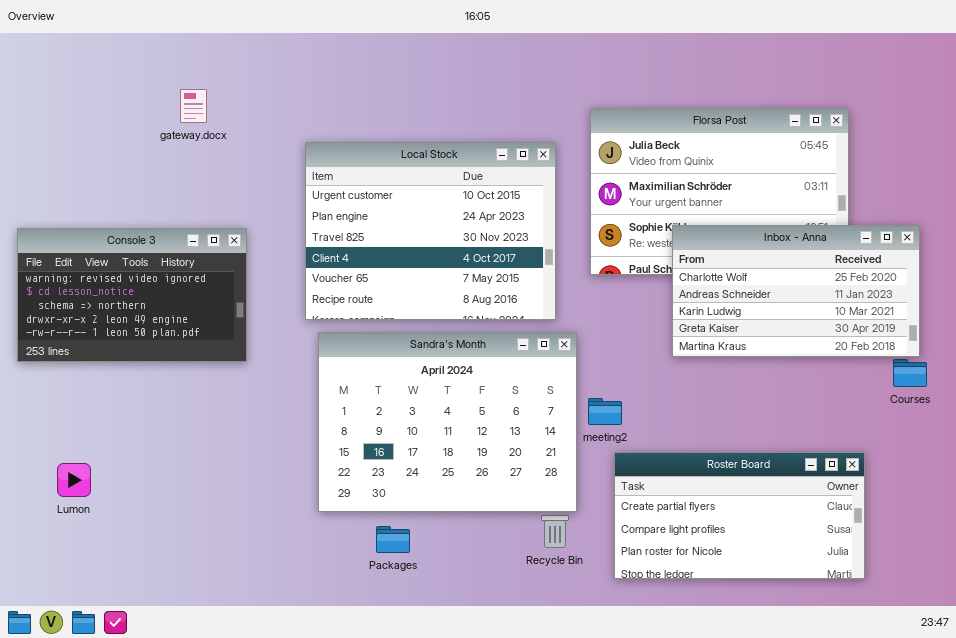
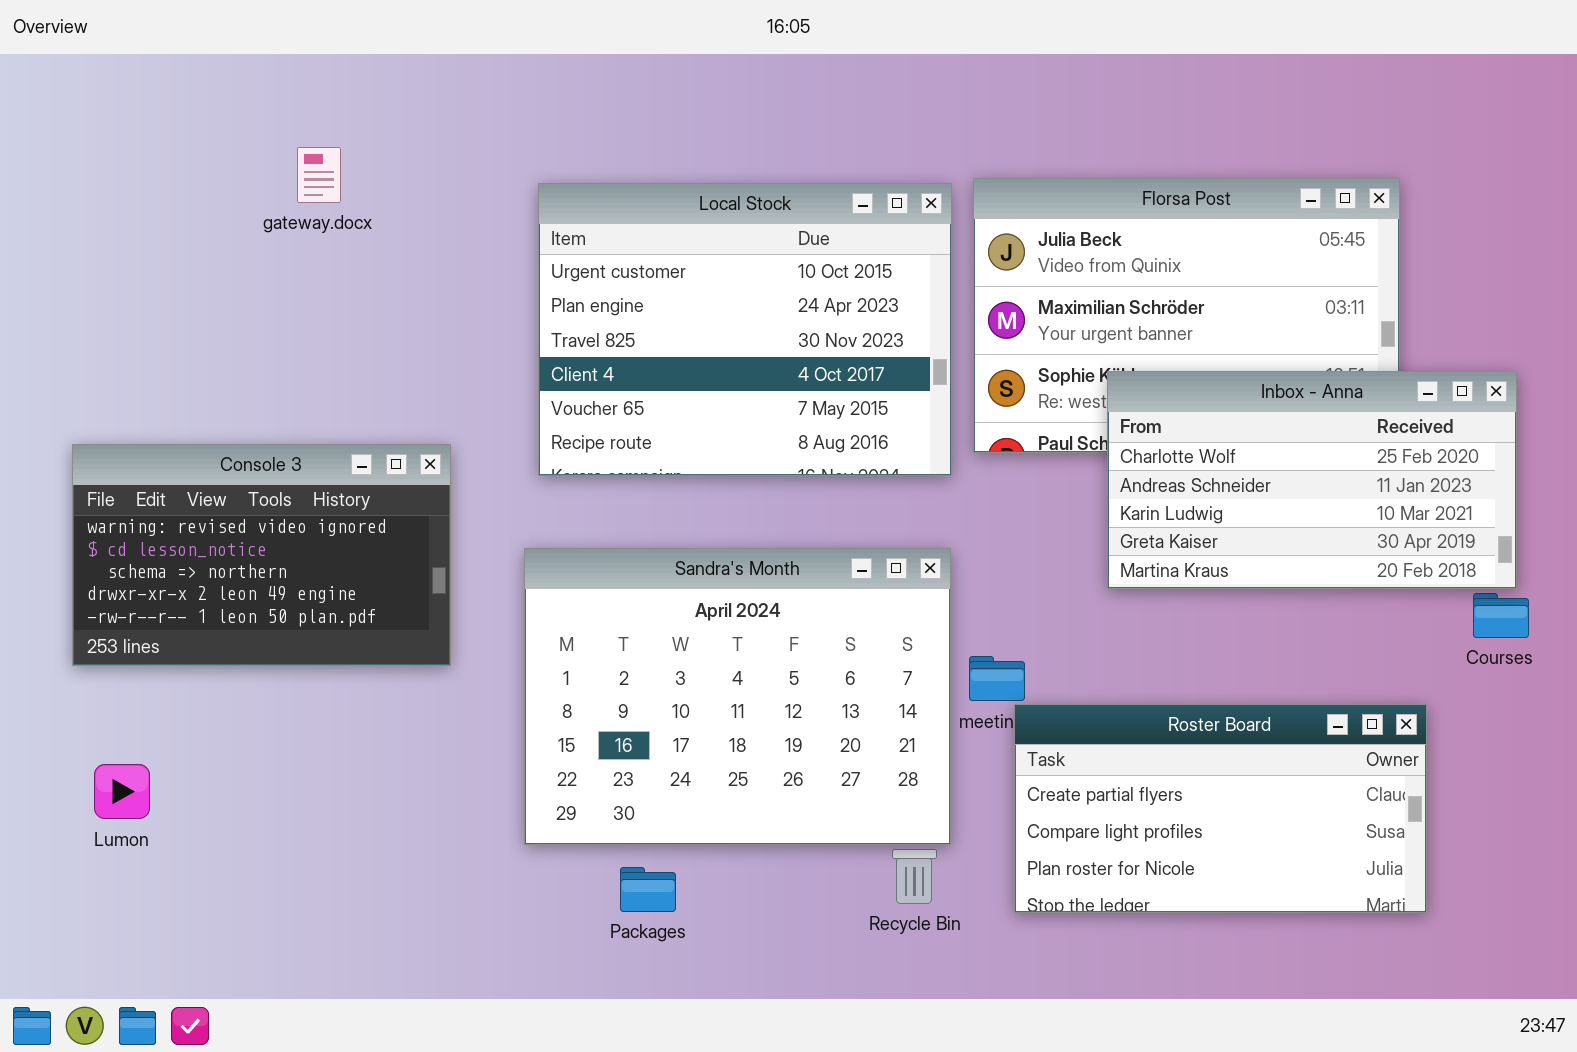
Local Stock: [305,142,556,320] -> [538,183,952,476], moved
Console 3: [17,228,247,362] -> [72,444,451,666], moved
Roster Board: [614,452,865,579] -> [1014,704,1427,913], moved

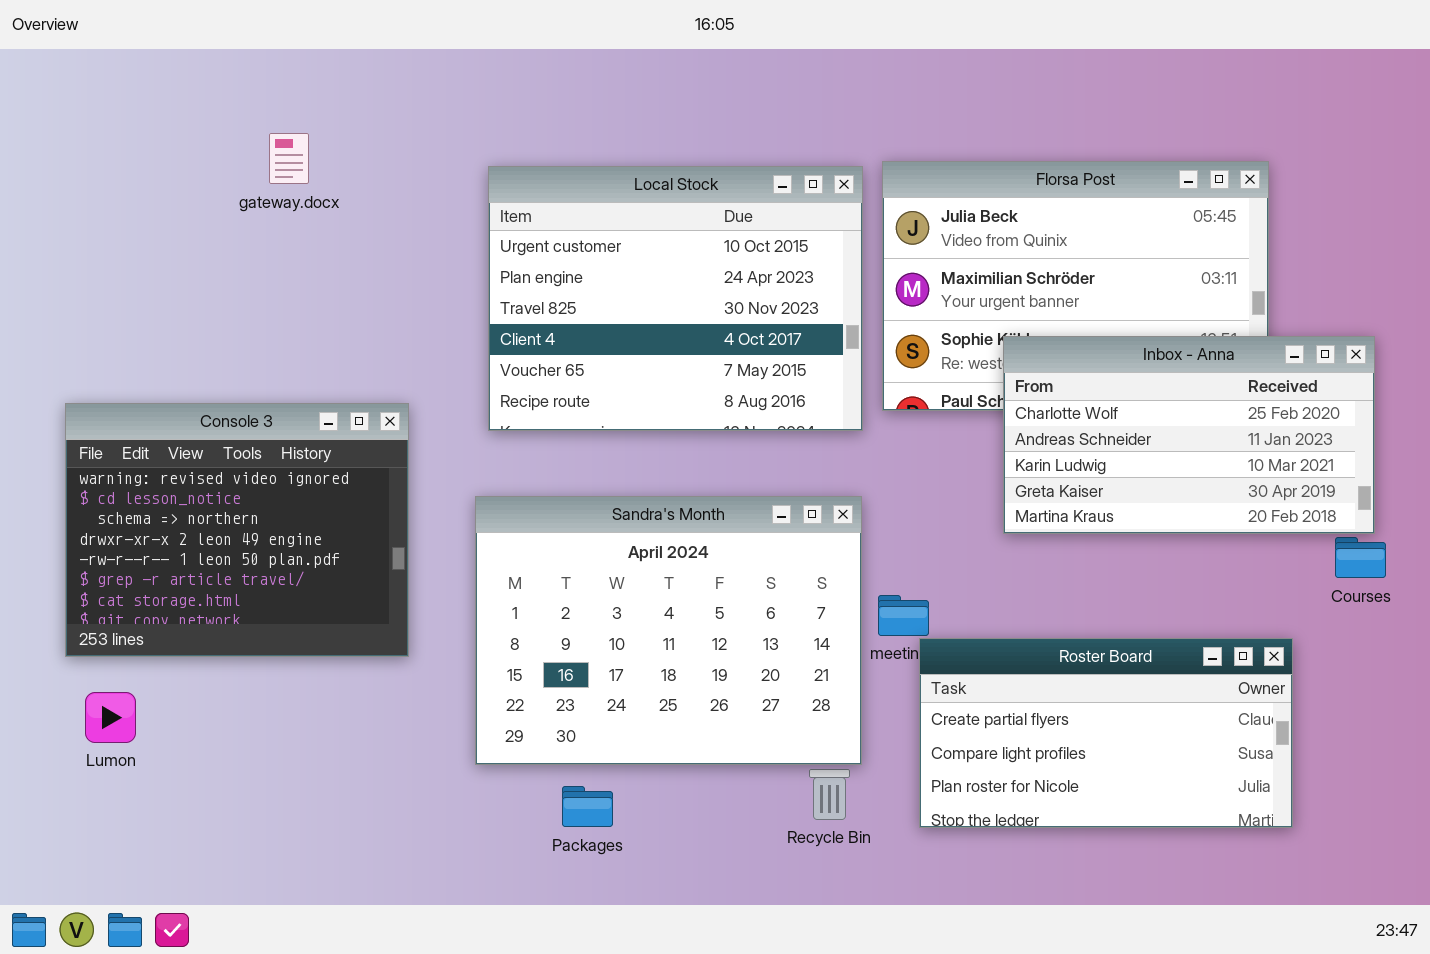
Console 3: [72,444,451,666] -> [65,403,409,657], resized

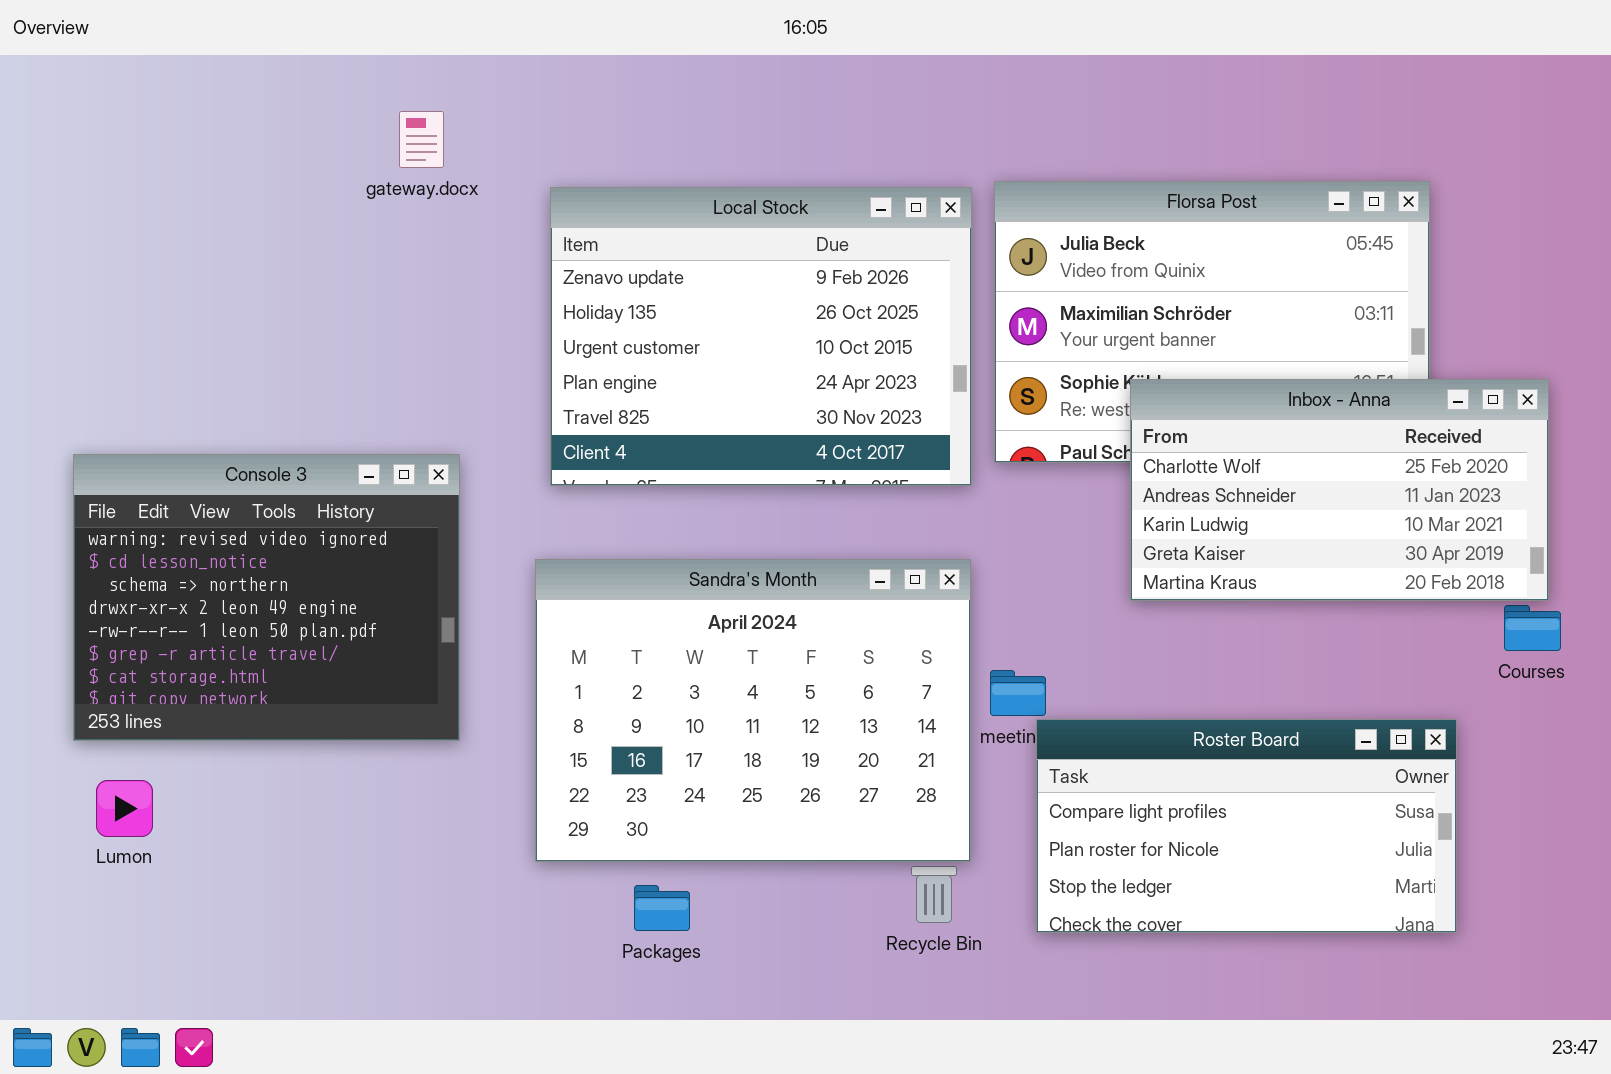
gateway.docx: [269,133,309,184] -> [399,111,444,168], moved
Local Stock: [488,166,863,431] -> [550,187,972,486], scrolled up 2 rows
Roster Board: [919,638,1293,828] -> [1036,719,1457,933], scrolled down 1 row

